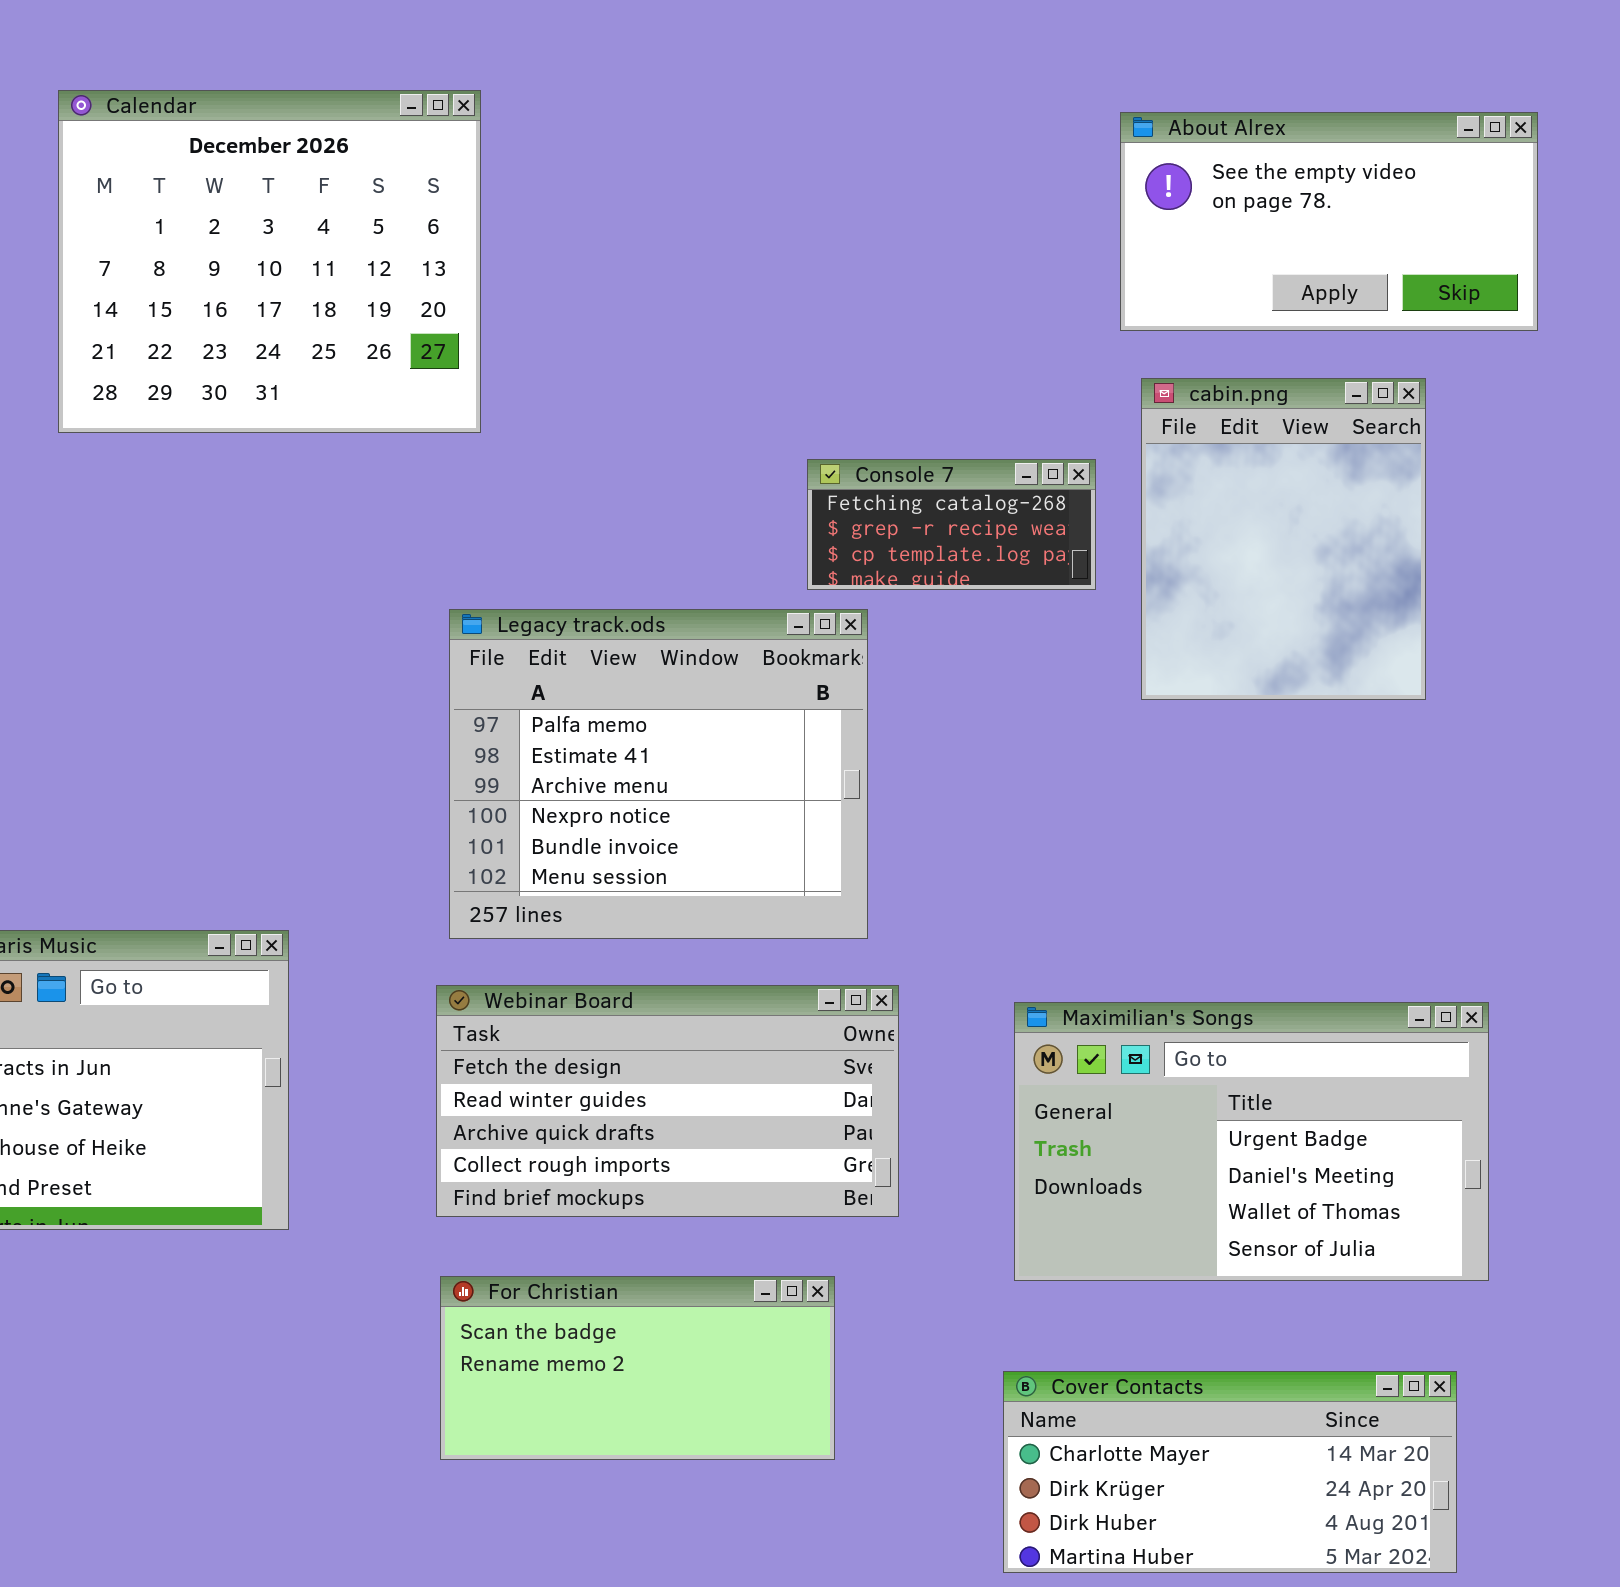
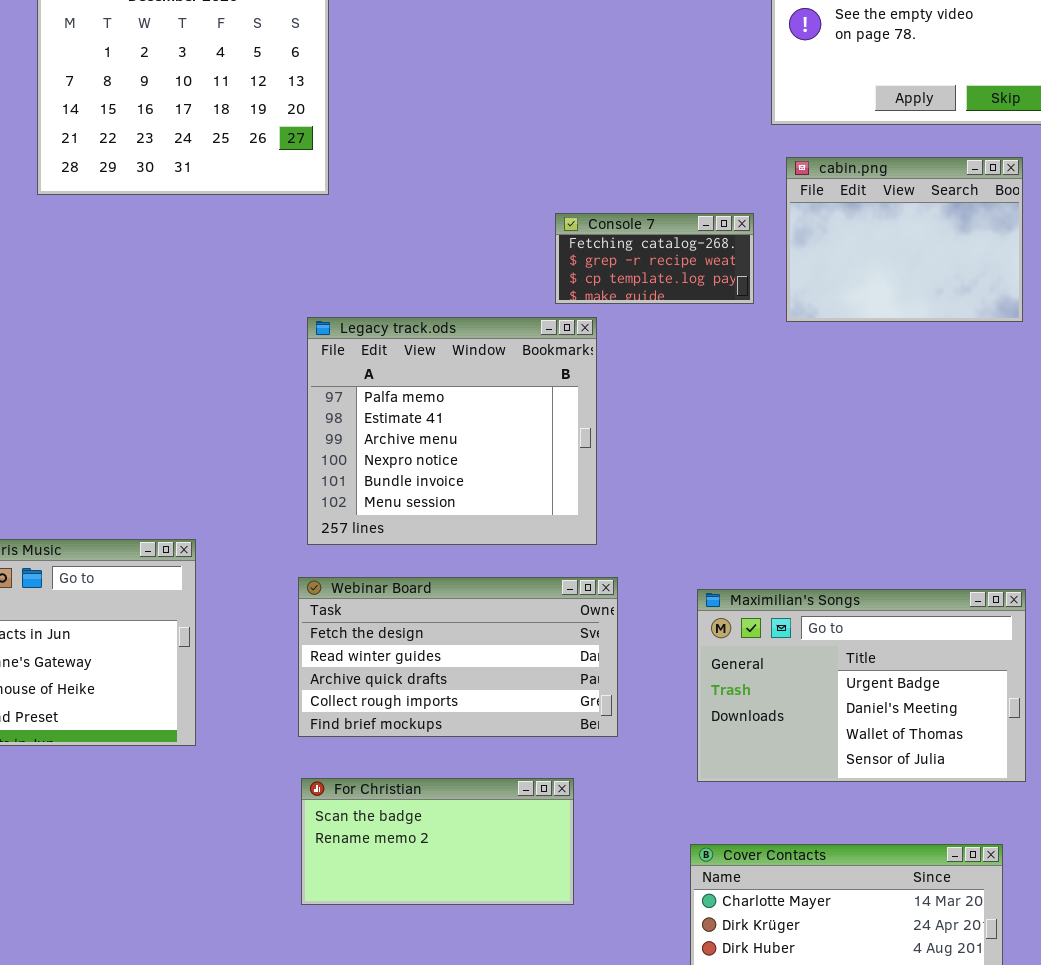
cabin.png: [1141,378,1426,700] -> [786,157,1023,322], resized

